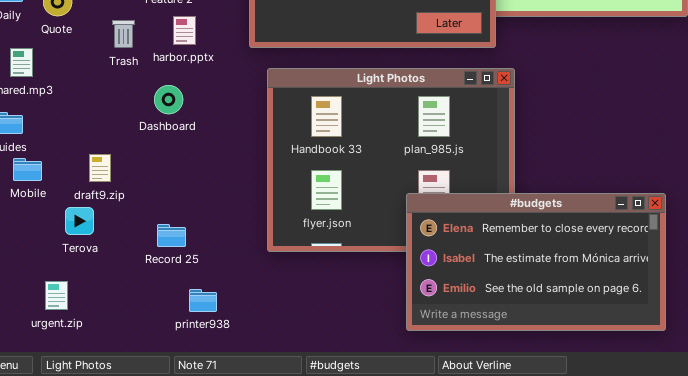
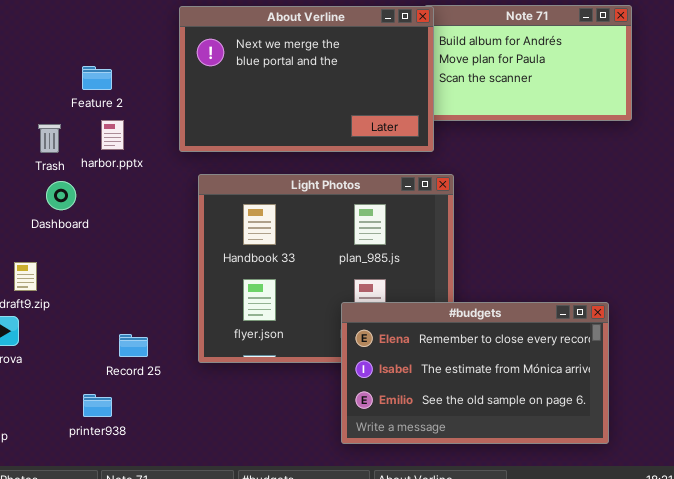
Dashboard: [154,85,183,114] -> [46,181,76,210], moved
Record 25: [157,224,186,247] -> [119,334,148,357], moved
printer938: [189,289,217,312] -> [83,394,112,417], moved

